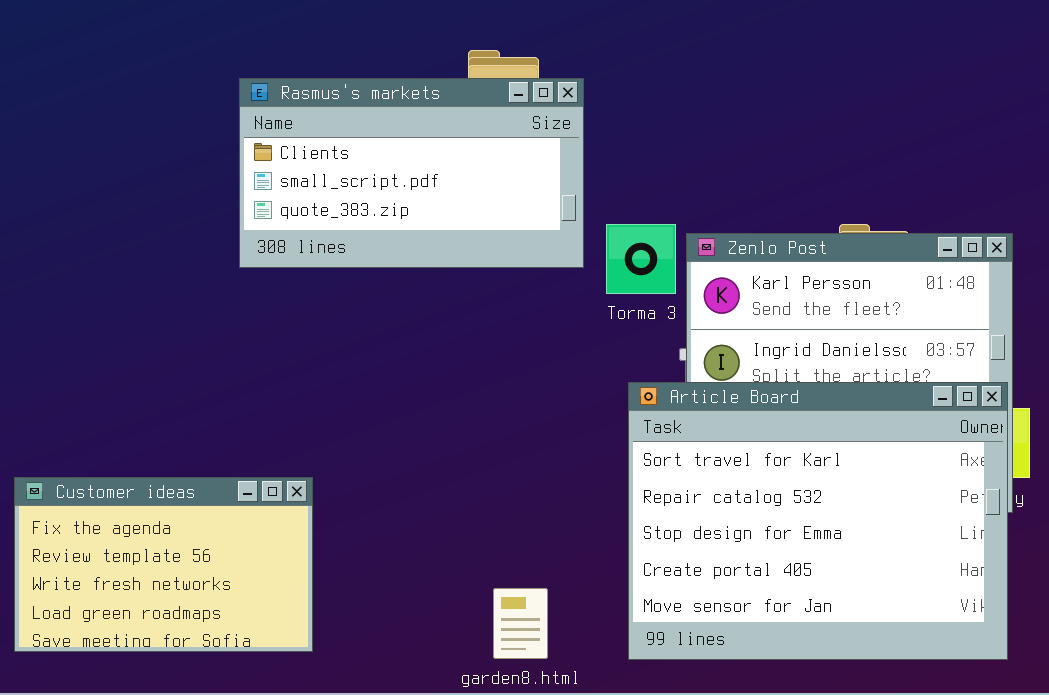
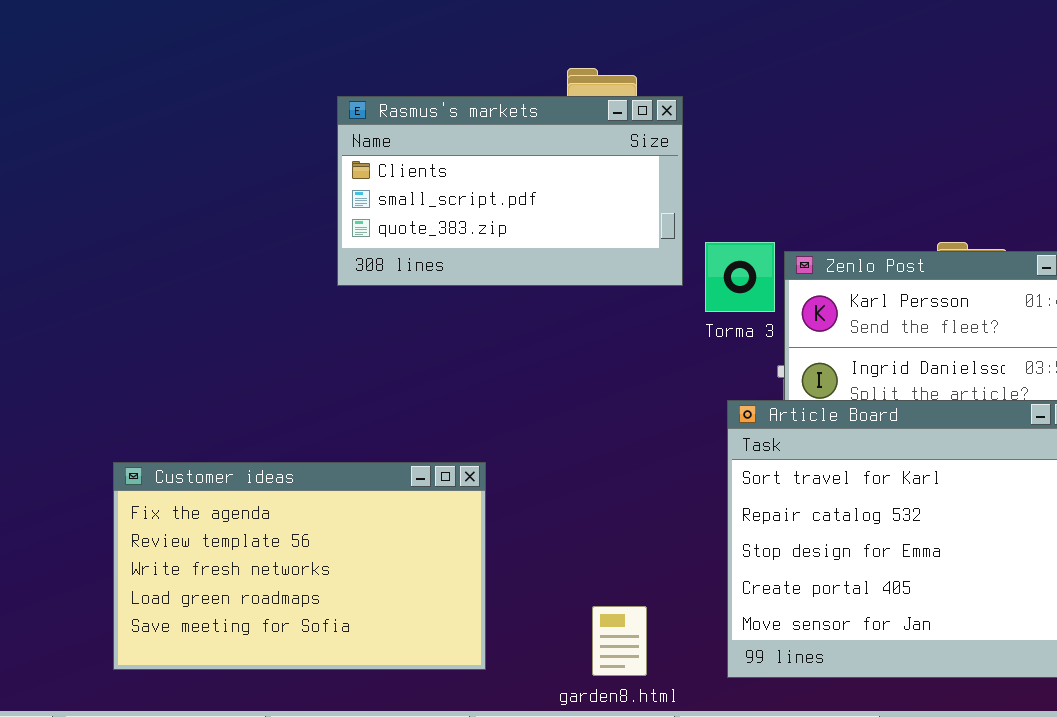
Customer ideas: [14,477,313,652] -> [113,462,486,670], resized

